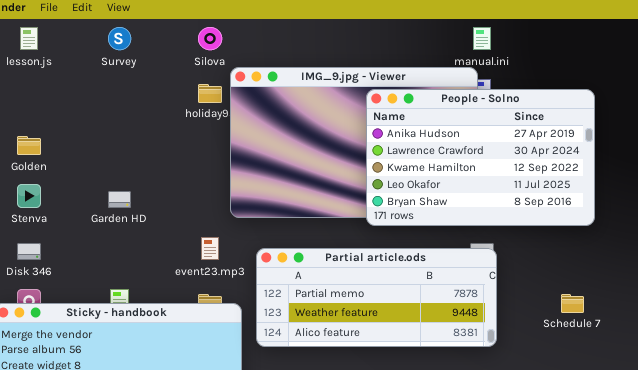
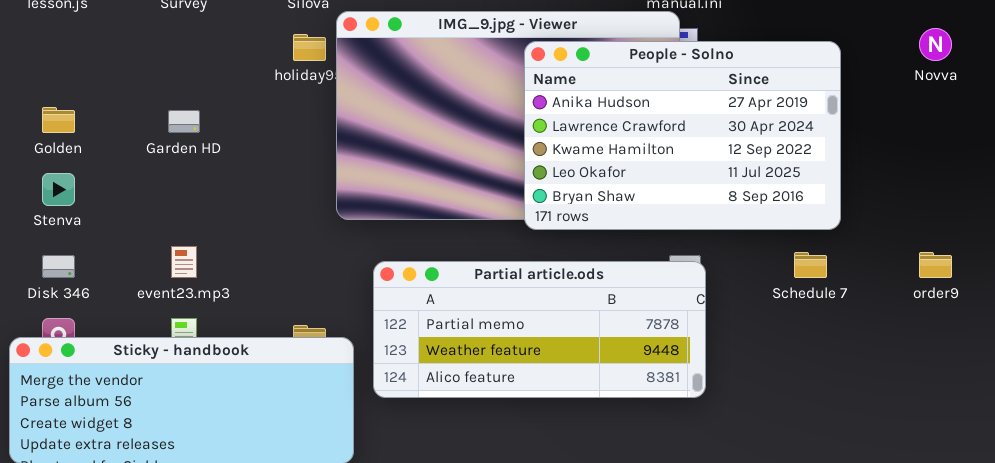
Garden HD: [108,191,131,208] -> [168,110,200,133], moved
event23.mp3: [201,237,219,260] -> [171,246,197,278], moved
Schedule 7: [561,294,584,313] -> [794,252,827,278], moved

